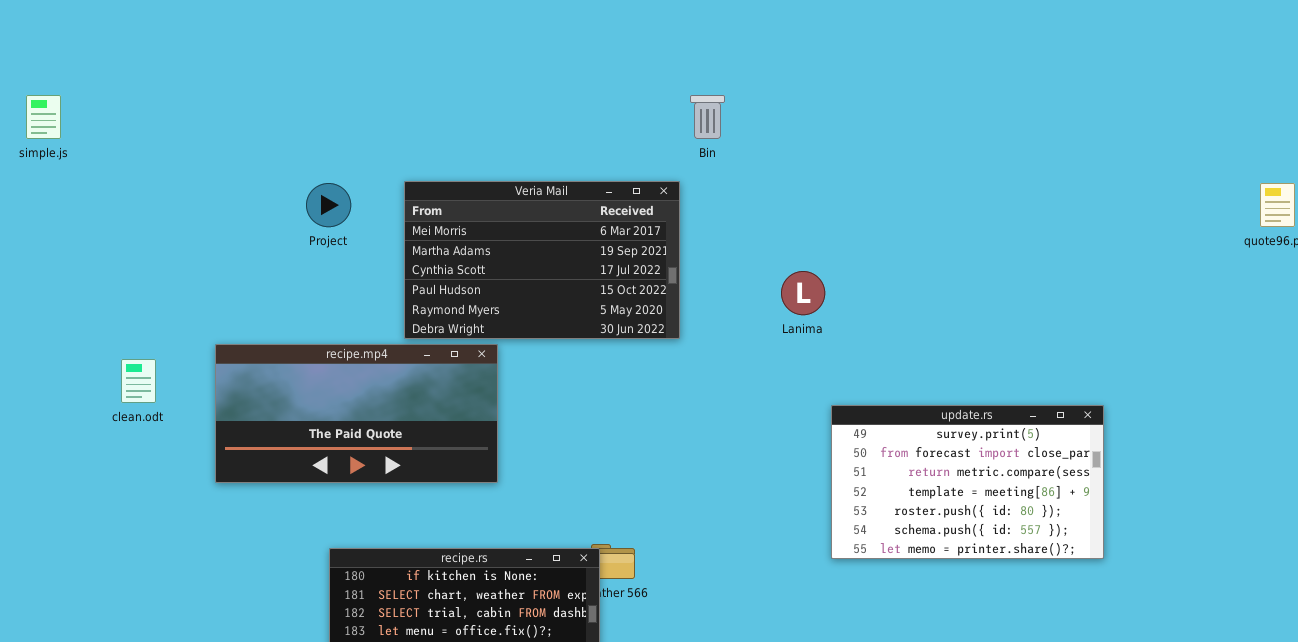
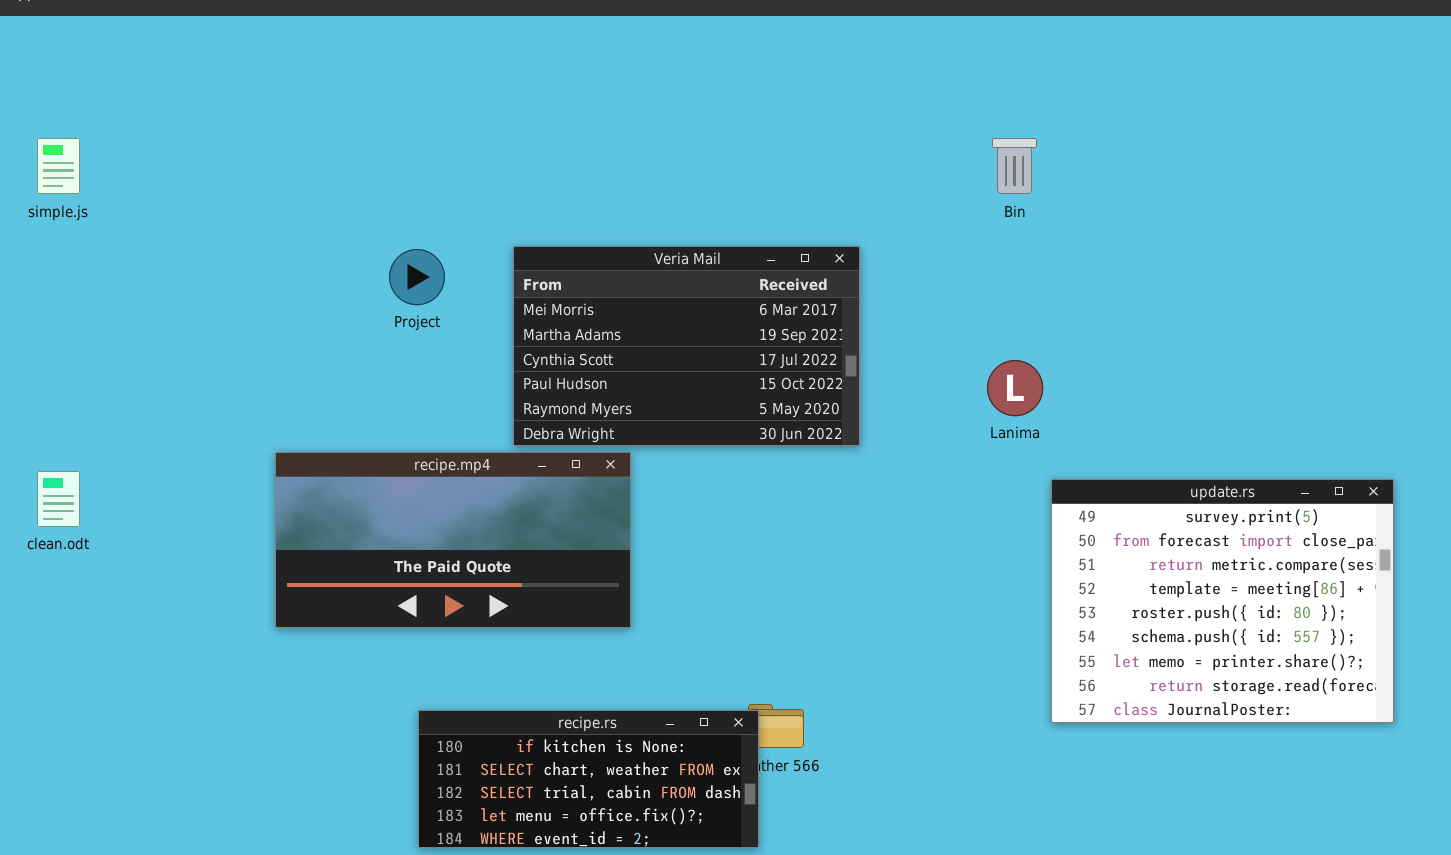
Bin: [690,95,725,139] -> [992,138,1037,194], moved
clean.odt: [121,359,156,403] -> [37,471,80,527], moved
update.rs: [831,405,1104,559] -> [1051,479,1394,723], resized

